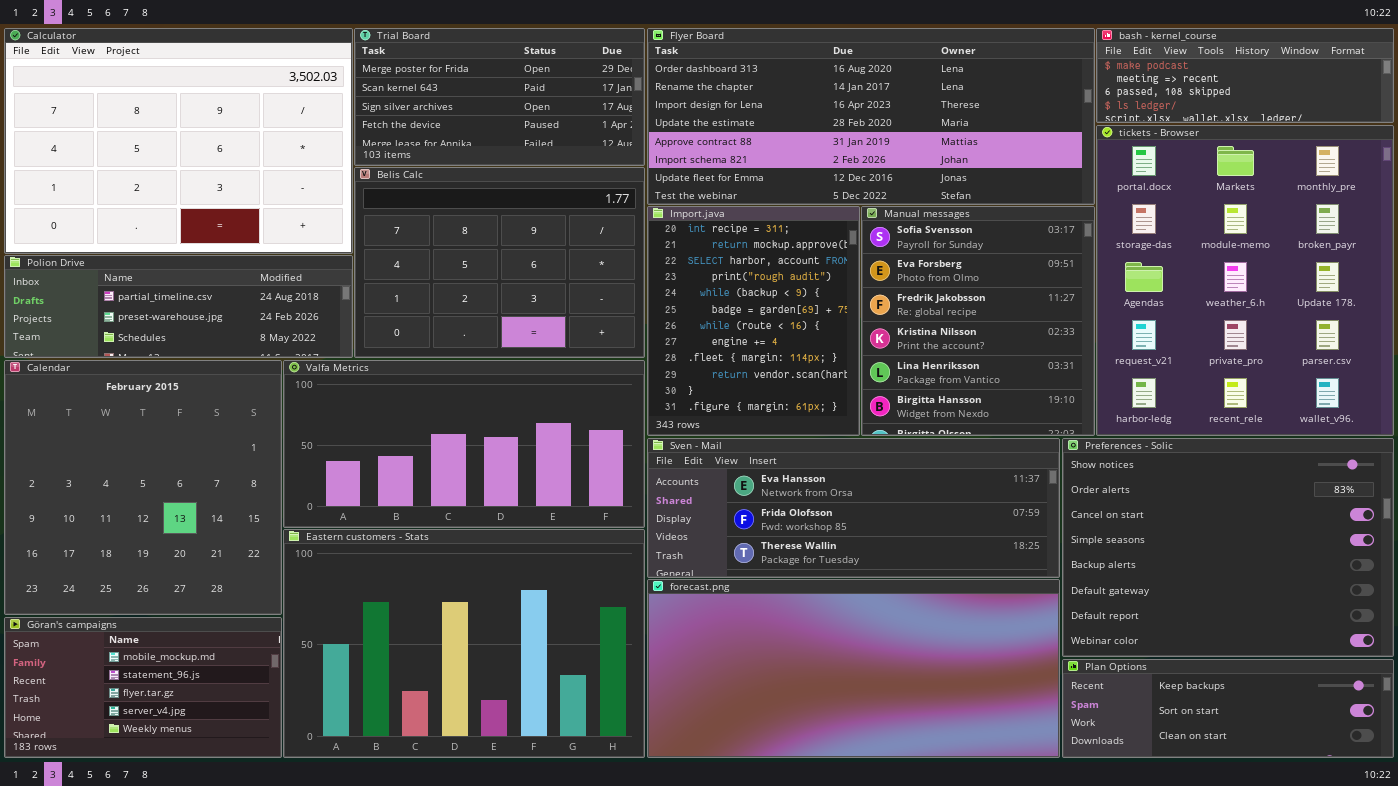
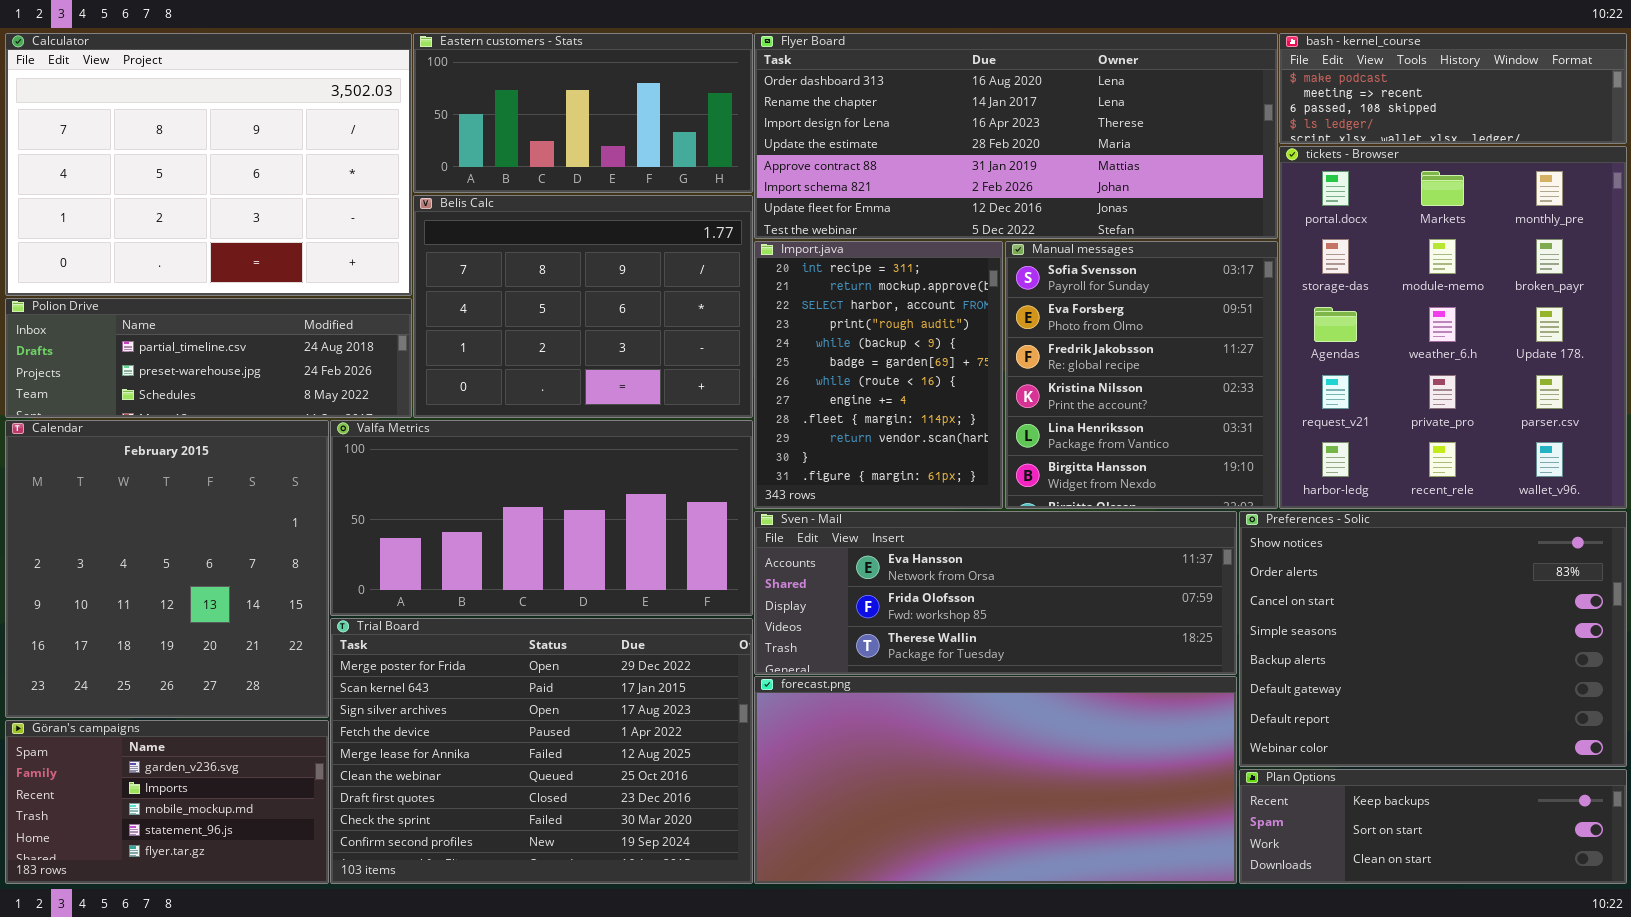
Trial Board: [354,28,645,166] -> [330,618,753,884], moved, resized
Eastern customers - Stats: [283,529,645,758] -> [413,33,753,193], moved, resized
Göran's campaigns: [4,617,282,758] -> [5,720,329,884], scrolled up 2 rows

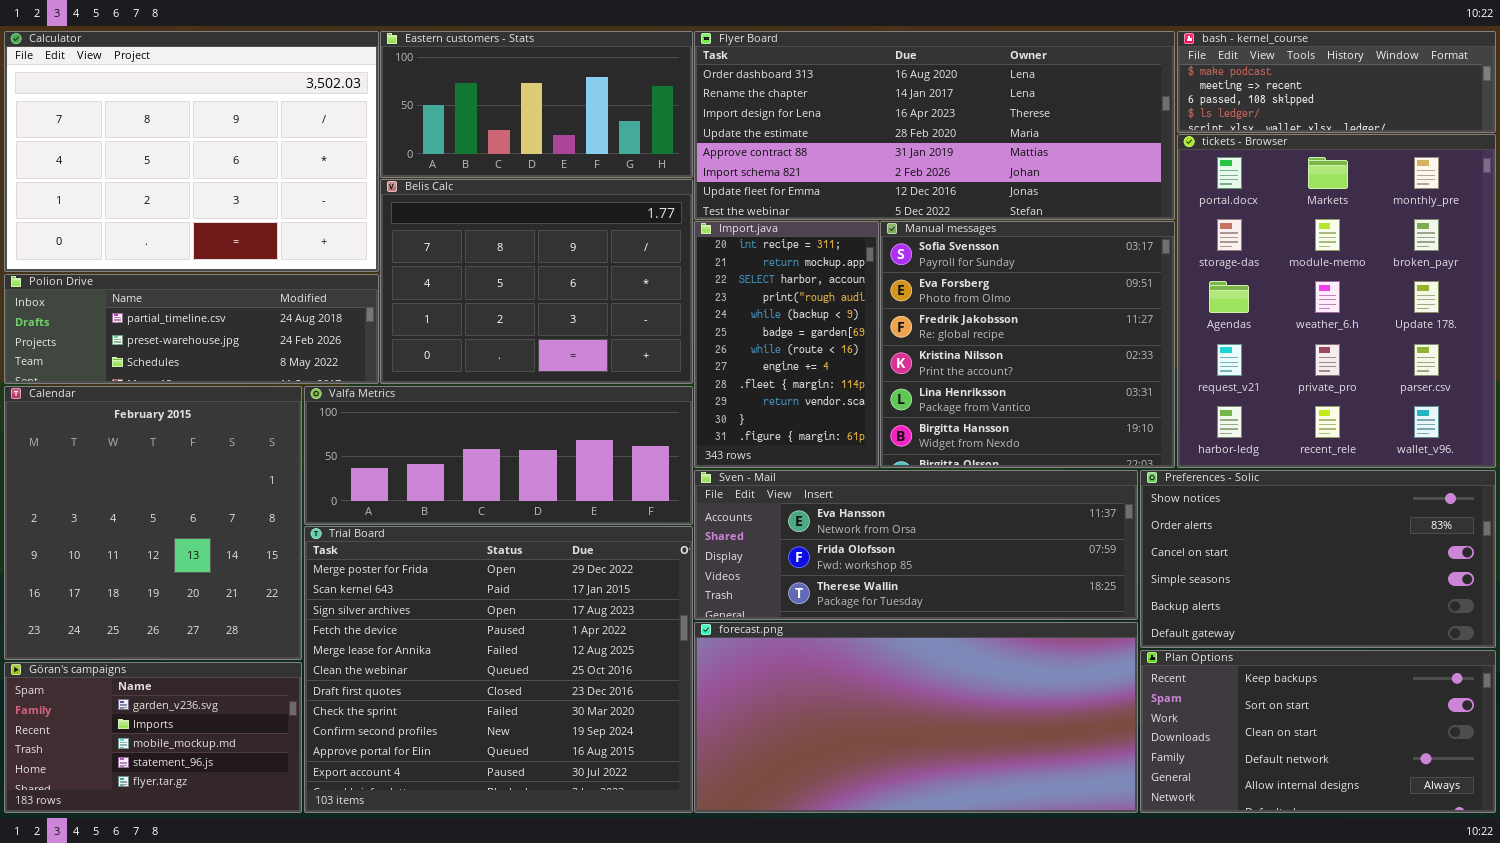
Import.java: [754,241,1003,509] -> [694,221,879,468], resized
Manual messages: [1005,241,1278,509] -> [880,221,1175,468], resized
Valfa Metrics: [330,420,753,616] -> [304,386,693,525], resized
Preferences - Solic: [1239,511,1627,767] -> [1140,470,1496,648], resized
Trial Board: [330,618,753,884] -> [304,526,693,813], resized
Plan Options: [1239,769,1627,884] -> [1140,650,1496,813], resized

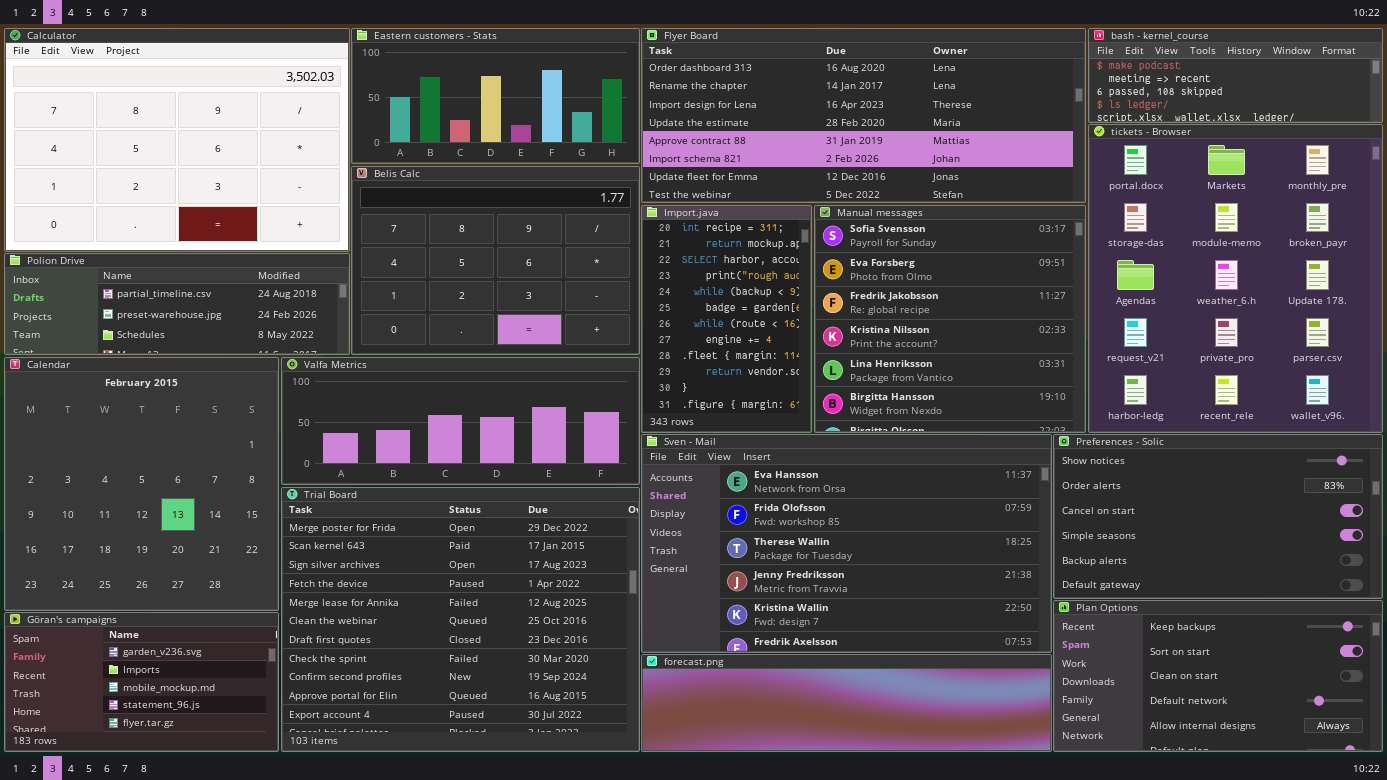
Sven - Mail: [694,470,1138,620] -> [641,434,1052,653], resized
forecast.png: [694,622,1138,813] -> [641,654,1052,752], resized

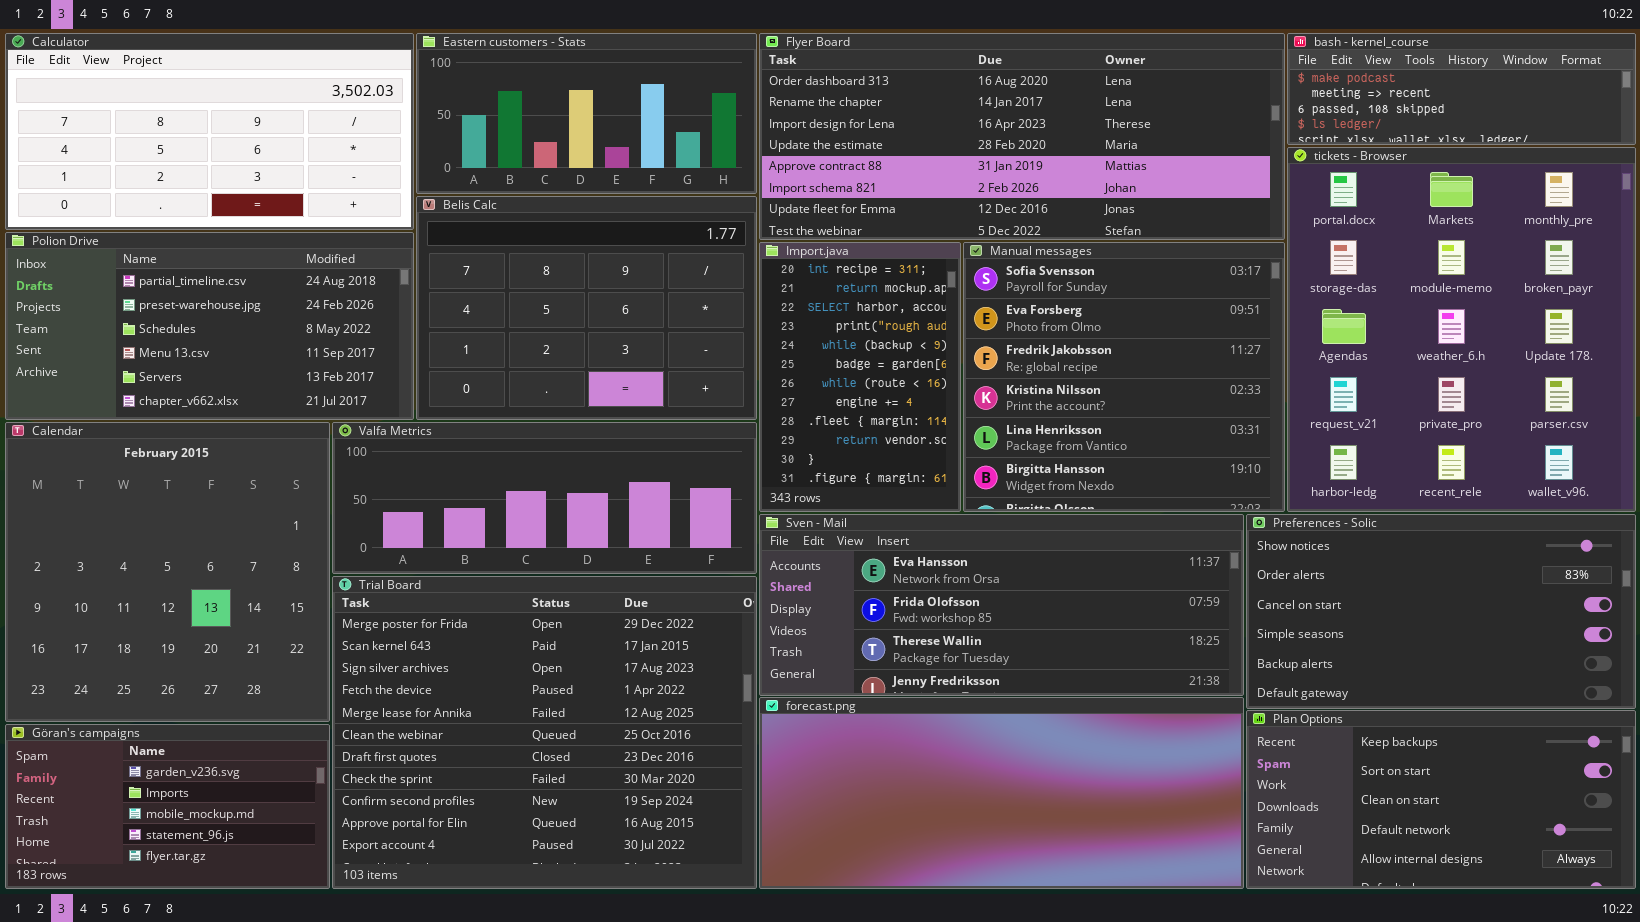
Calculator: [4,28,350,252] -> [5,33,414,230], resized
Polion Drive: [4,253,350,355] -> [5,232,414,420], resized
Sven - Mail: [641,434,1052,653] -> [759,514,1244,696], resized
forecast.png: [641,654,1052,752] -> [759,697,1244,889], resized

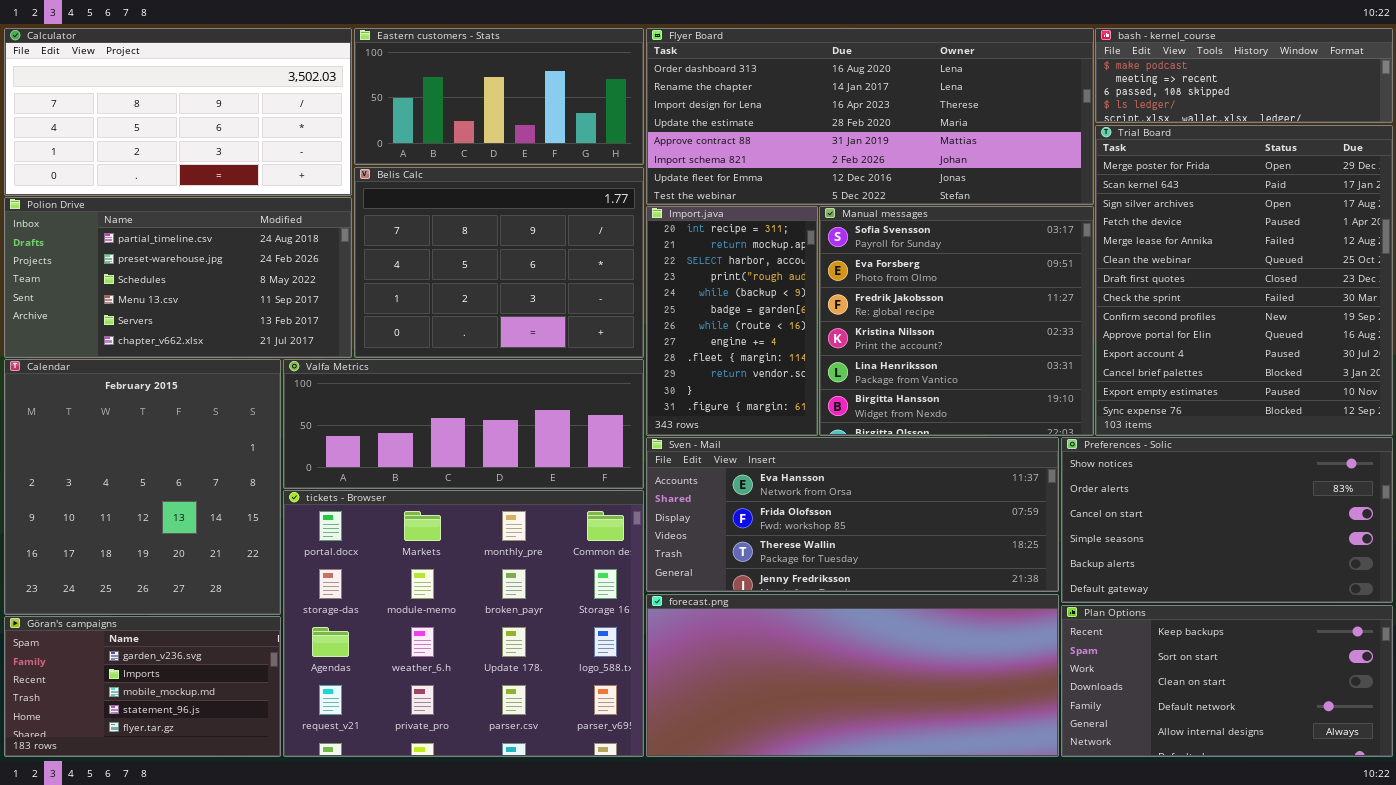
tickets - Browser: [1287,147,1636,512] -> [283,490,644,757], moved, resized
Trial Board: [332,576,757,889] -> [1095,125,1393,436], moved, resized

